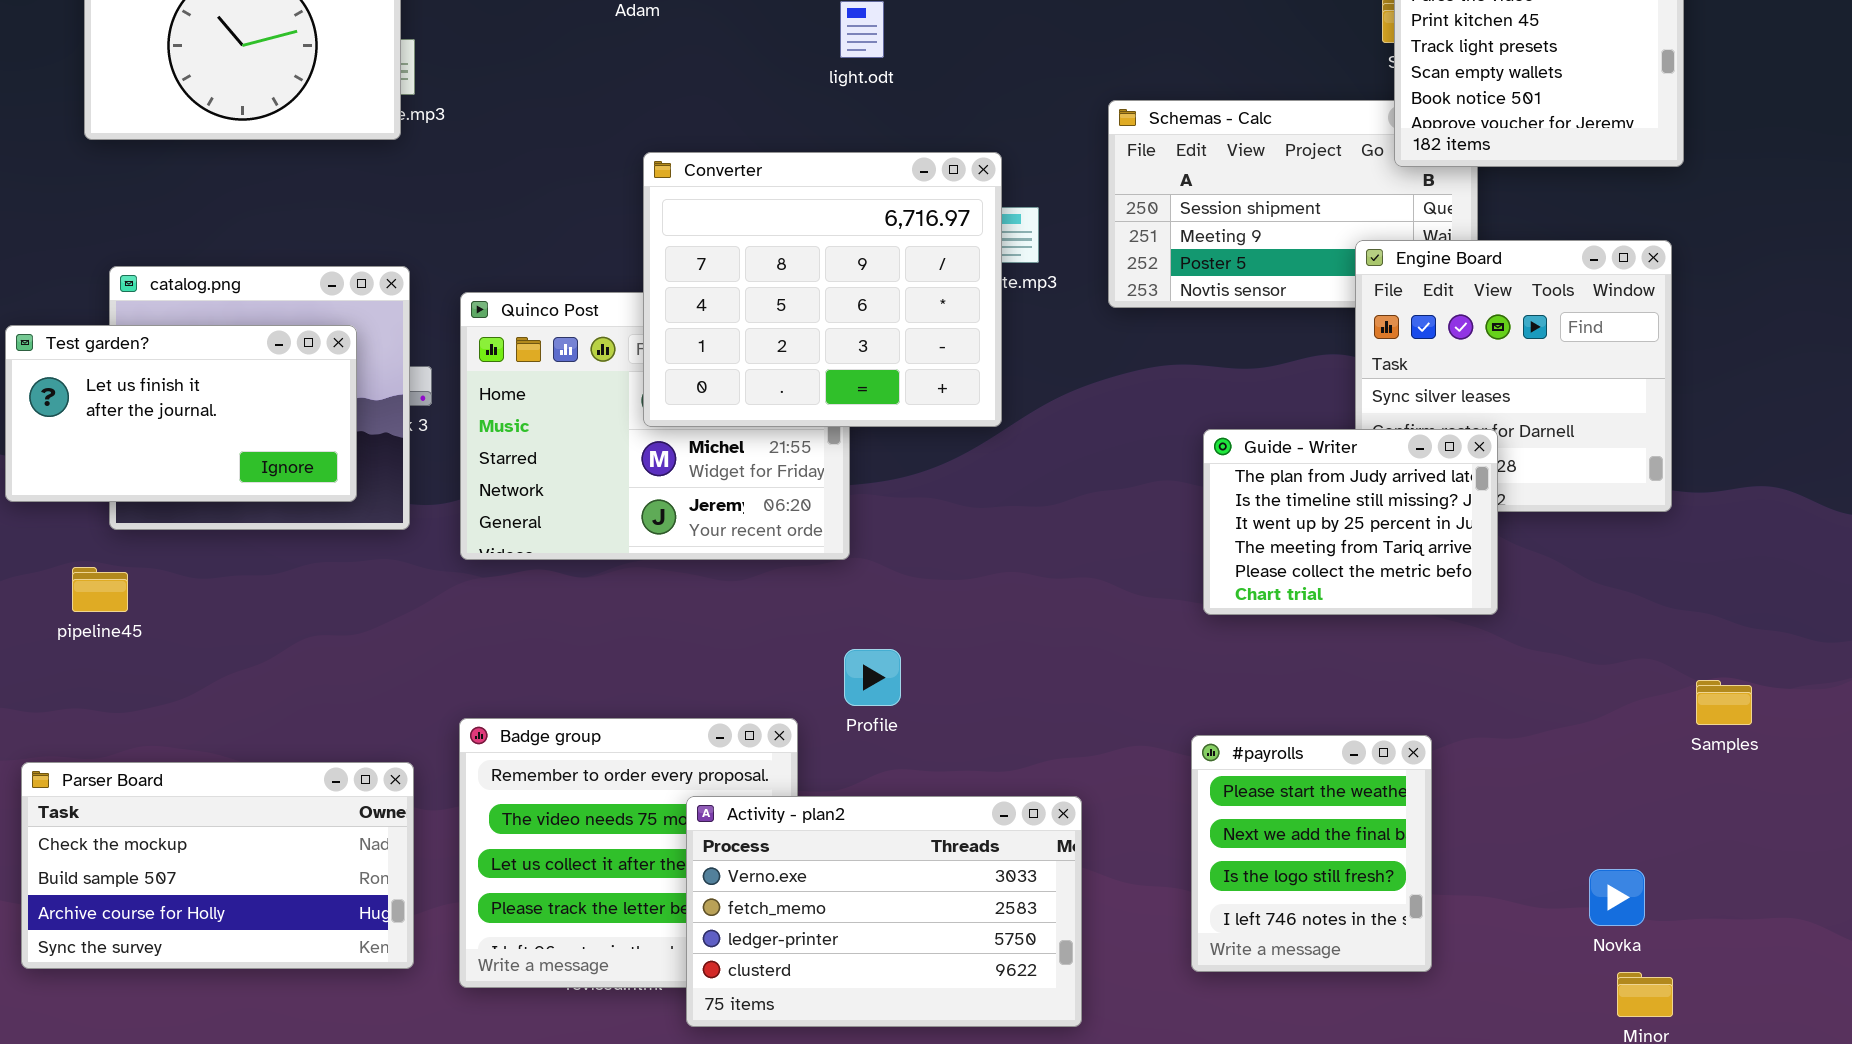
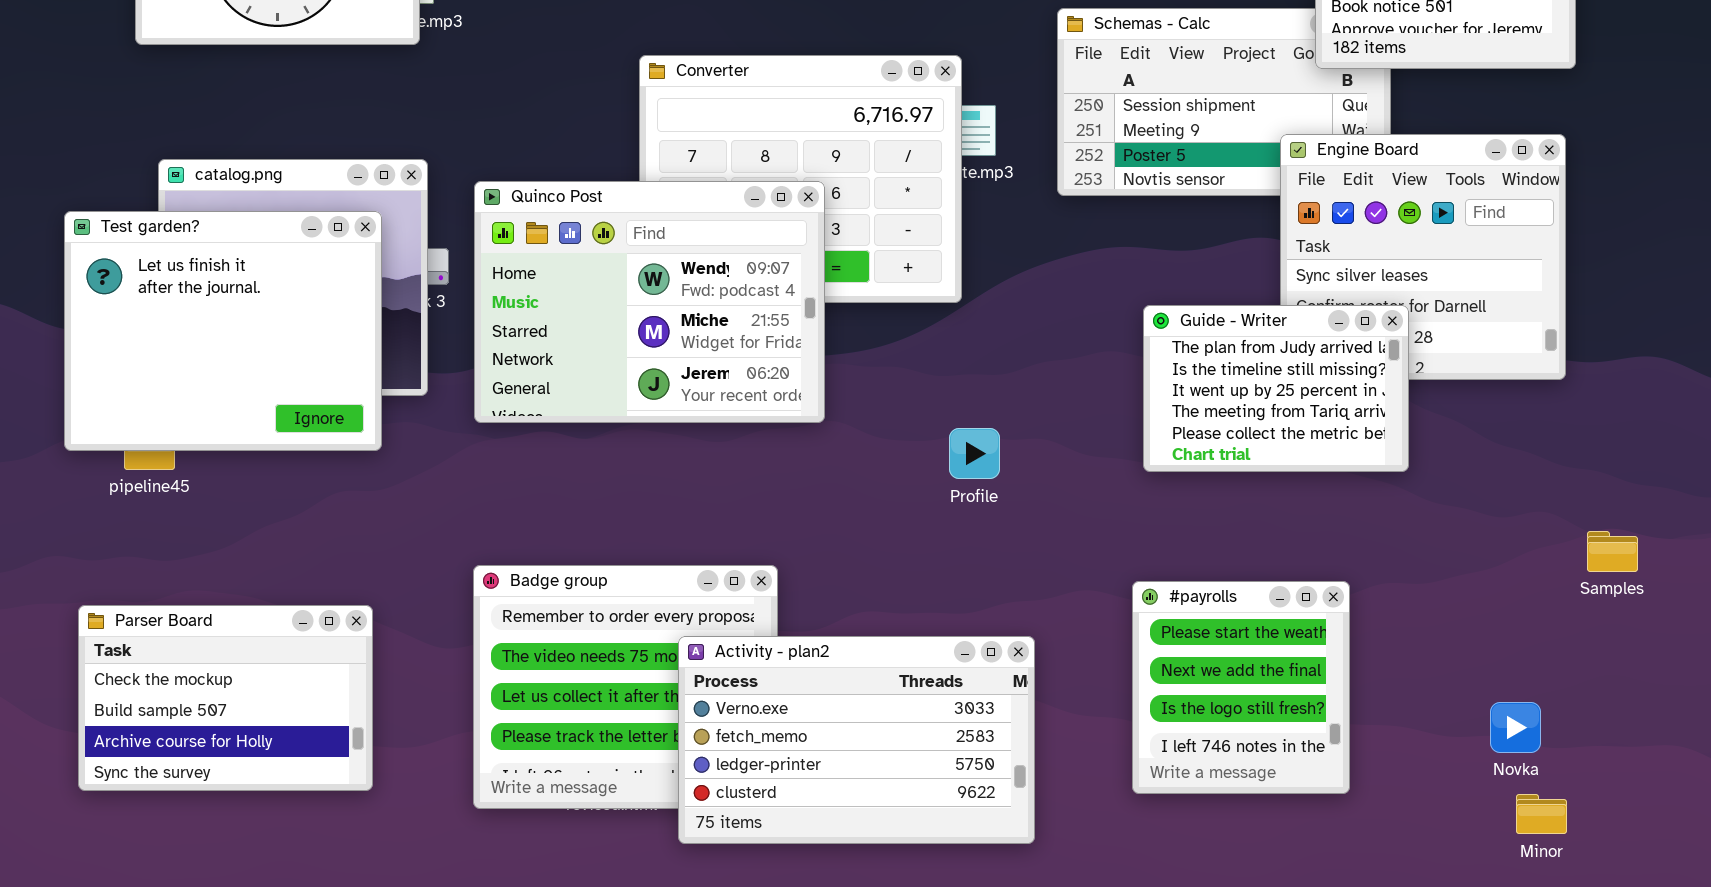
Quinco Post: [460,292,850,560] -> [474,181,825,423], raised
Test garden?: [5,325,357,502] -> [64,211,382,451], resized
Profile: [844,649,901,706] -> [949,428,1000,479], moved
Parser Board: [21,762,414,969] -> [78,605,373,791], resized

